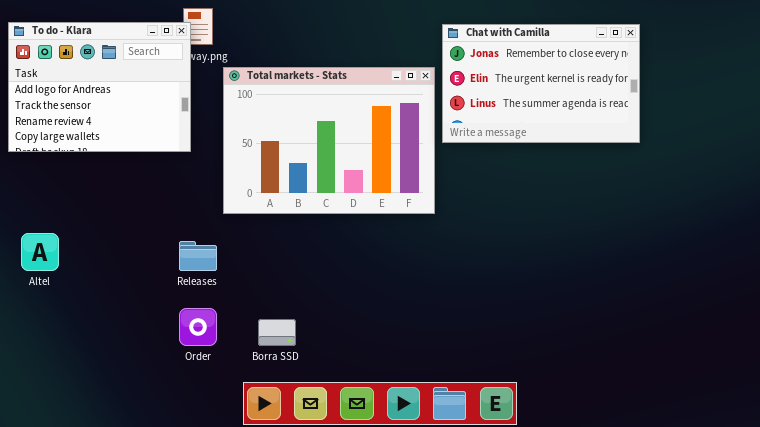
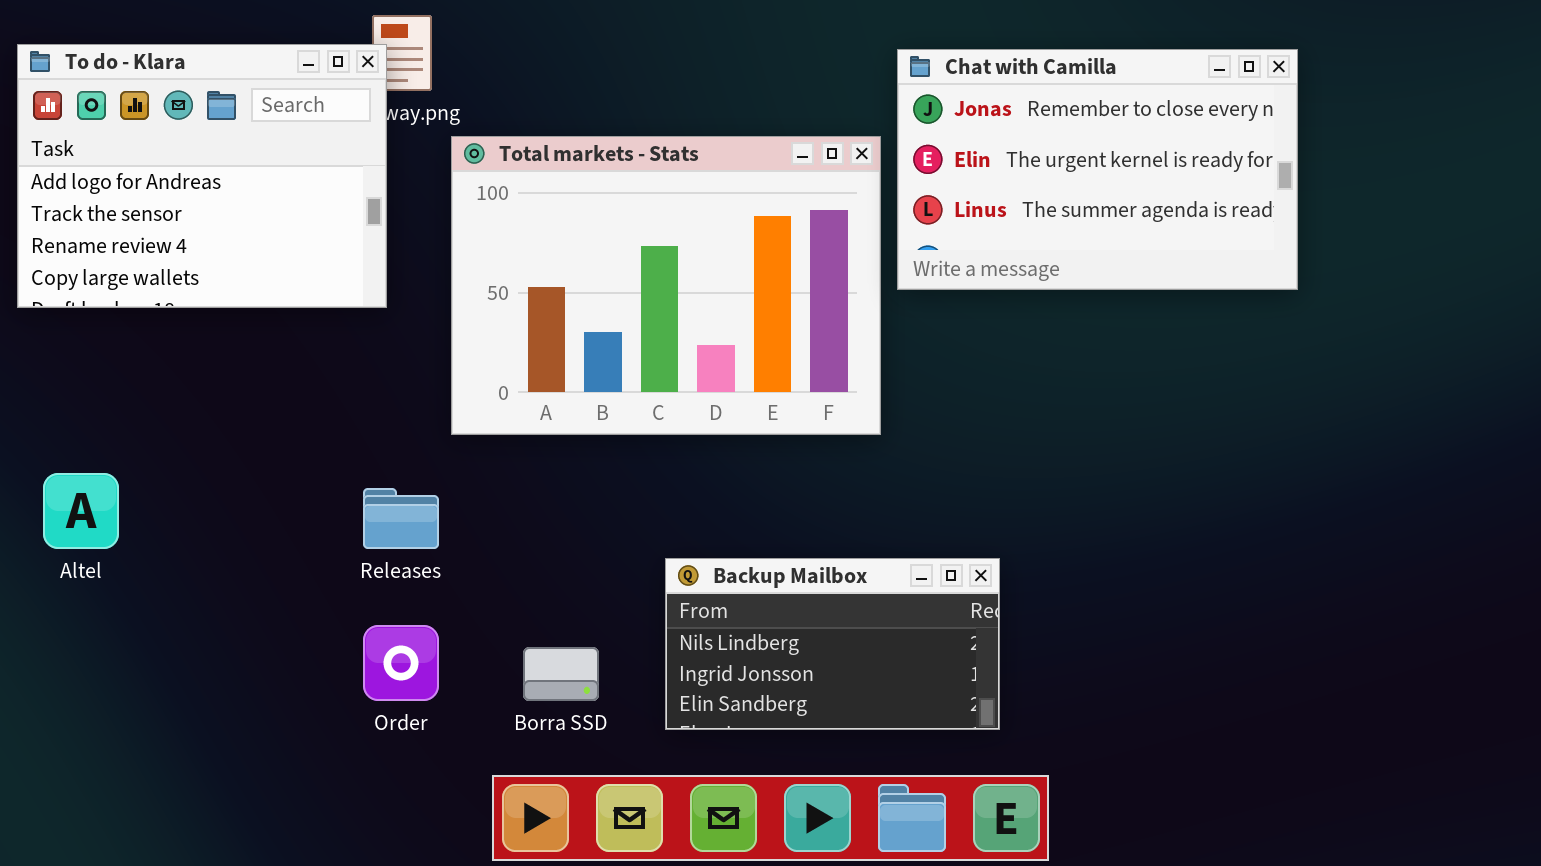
Backup Mailbox: none -> [665,558,1000,730], opened

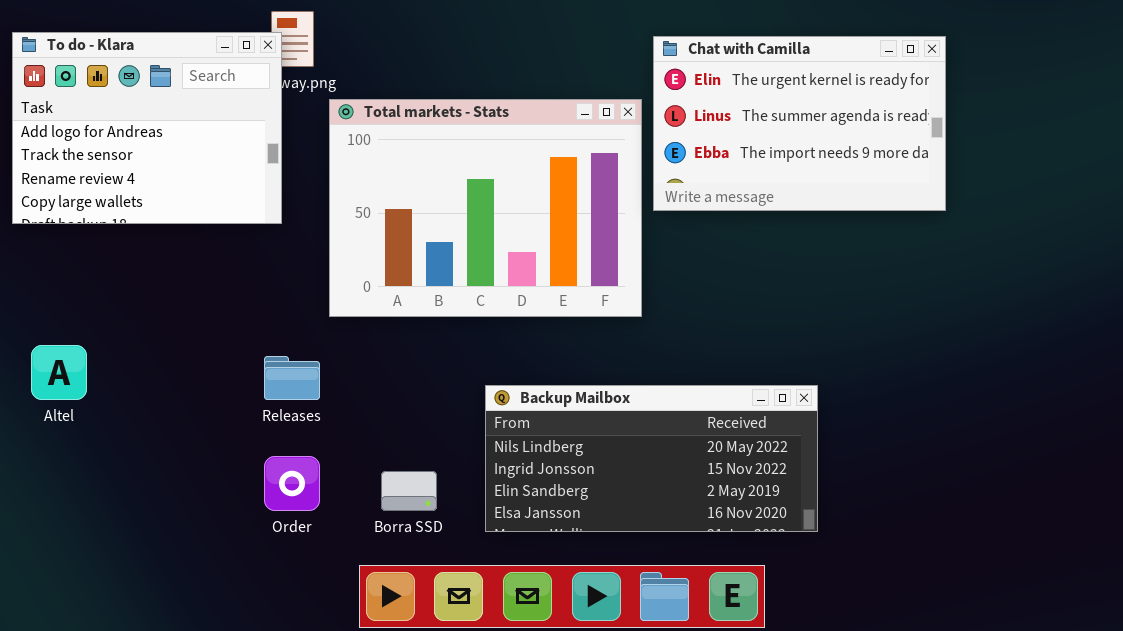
Chat with Camilla: [897,49,1298,290] -> [653,36,946,211], scrolled down 1 row
Backup Mailbox: [665,558,1000,730] -> [485,385,818,532], resized

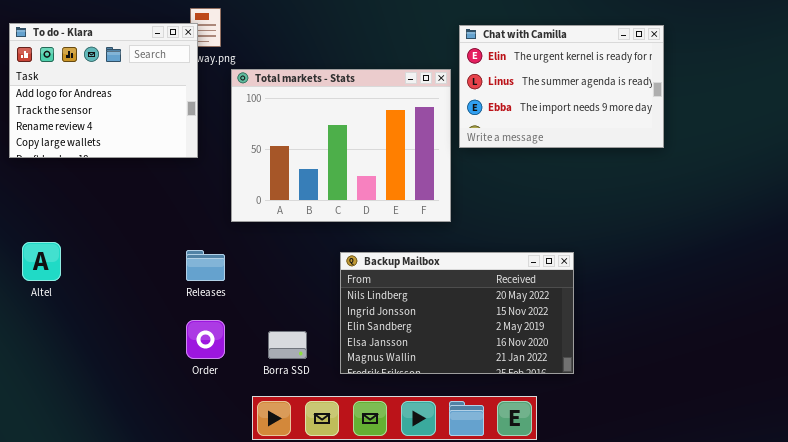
Backup Mailbox: [485,385,818,532] -> [340,252,574,374], resized

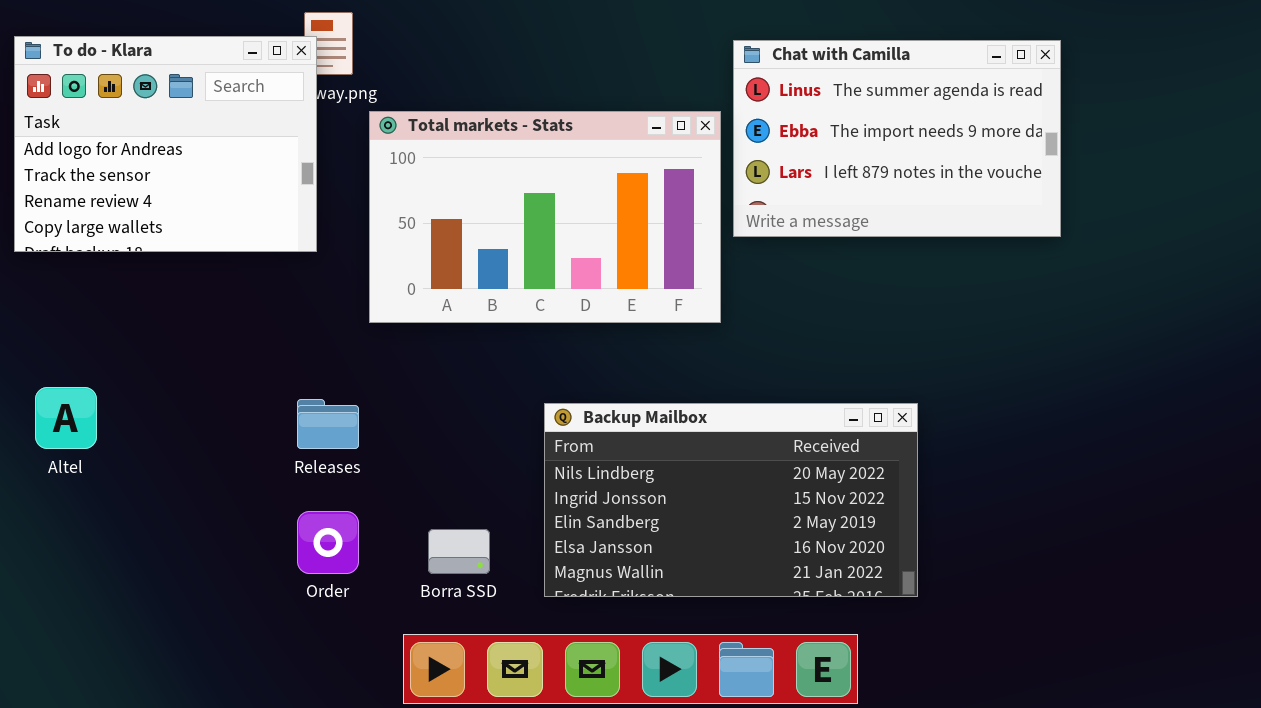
Chat with Camilla: [459,25,664,148] -> [733,40,1061,237], scrolled down 1 row
Total markets - Stats: [231,69,451,222] -> [369,111,721,323], resized

